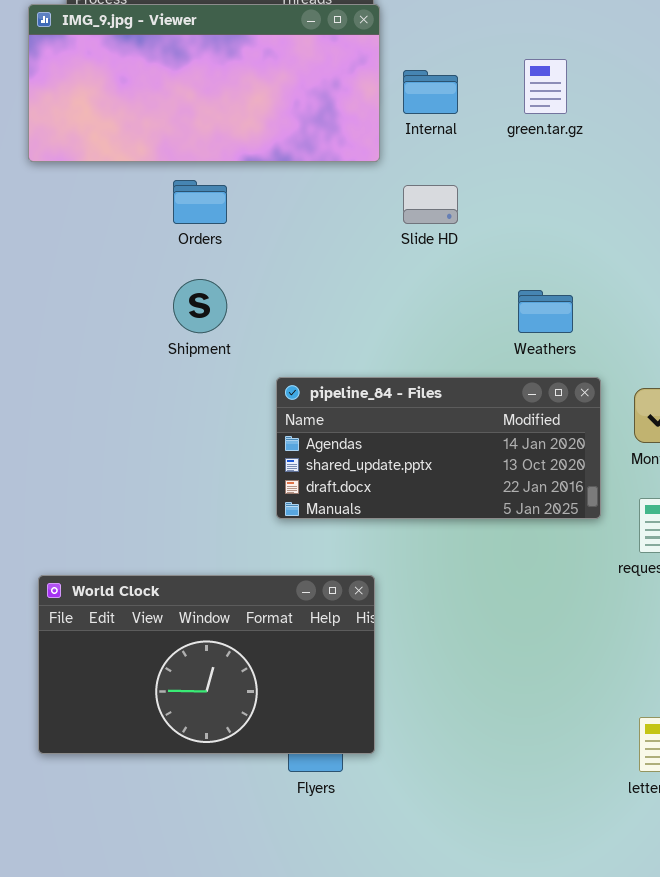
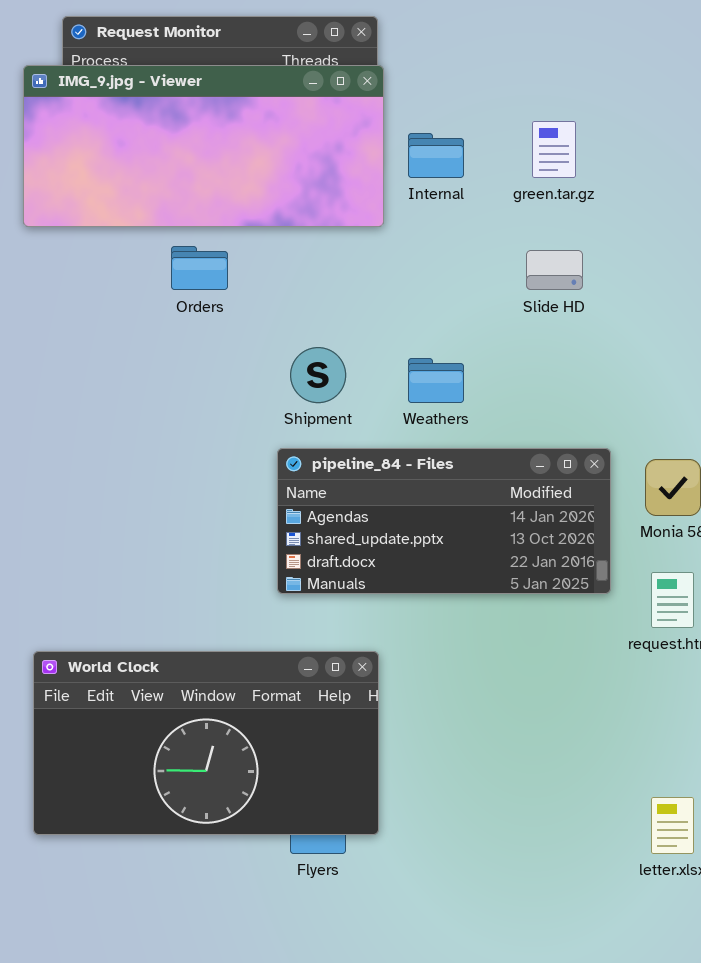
Slide HD: [403,185,458,224] -> [526,250,583,290], moved
Shipment: [173,279,227,333] -> [290,347,346,403], moved
Weathers: [518,290,573,333] -> [408,358,464,403], moved

